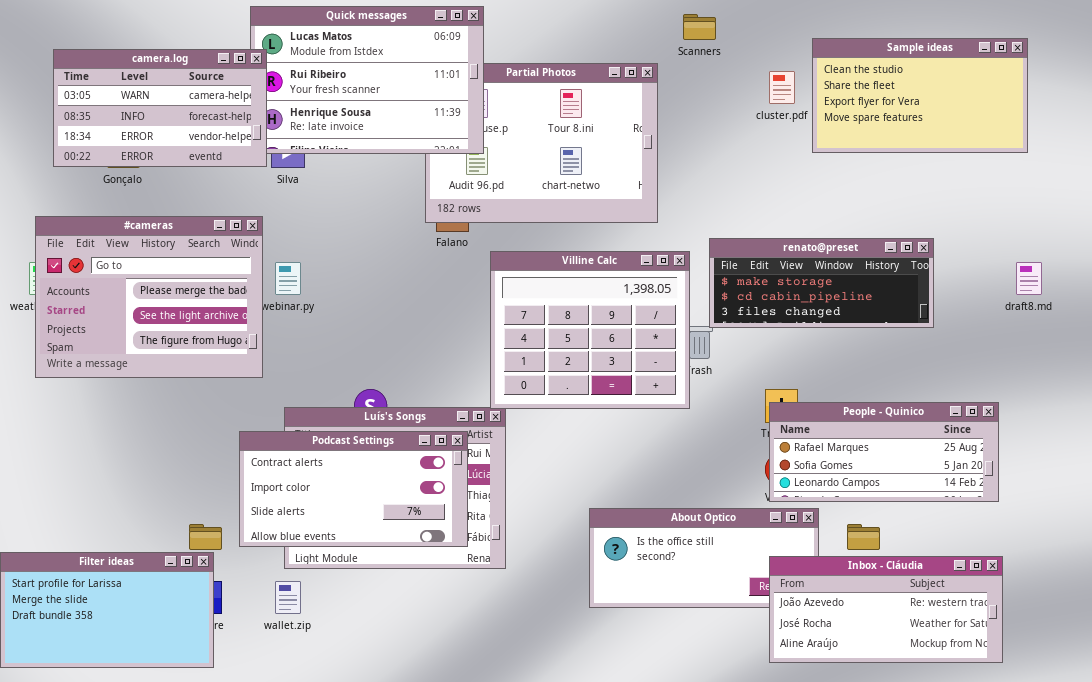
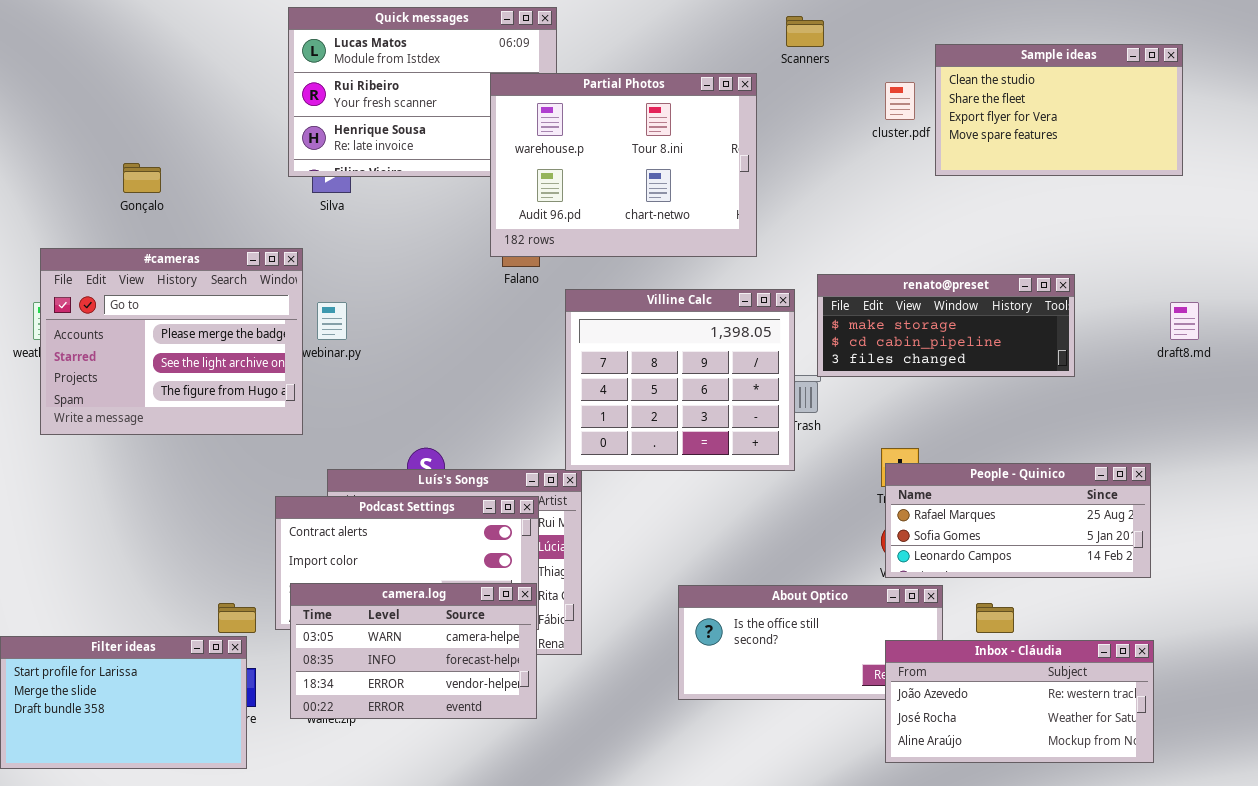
camera.log: [53,49,267,167] -> [290,583,537,719], moved
Partial Photos: [425,63,658,223] -> [490,73,757,257], raised

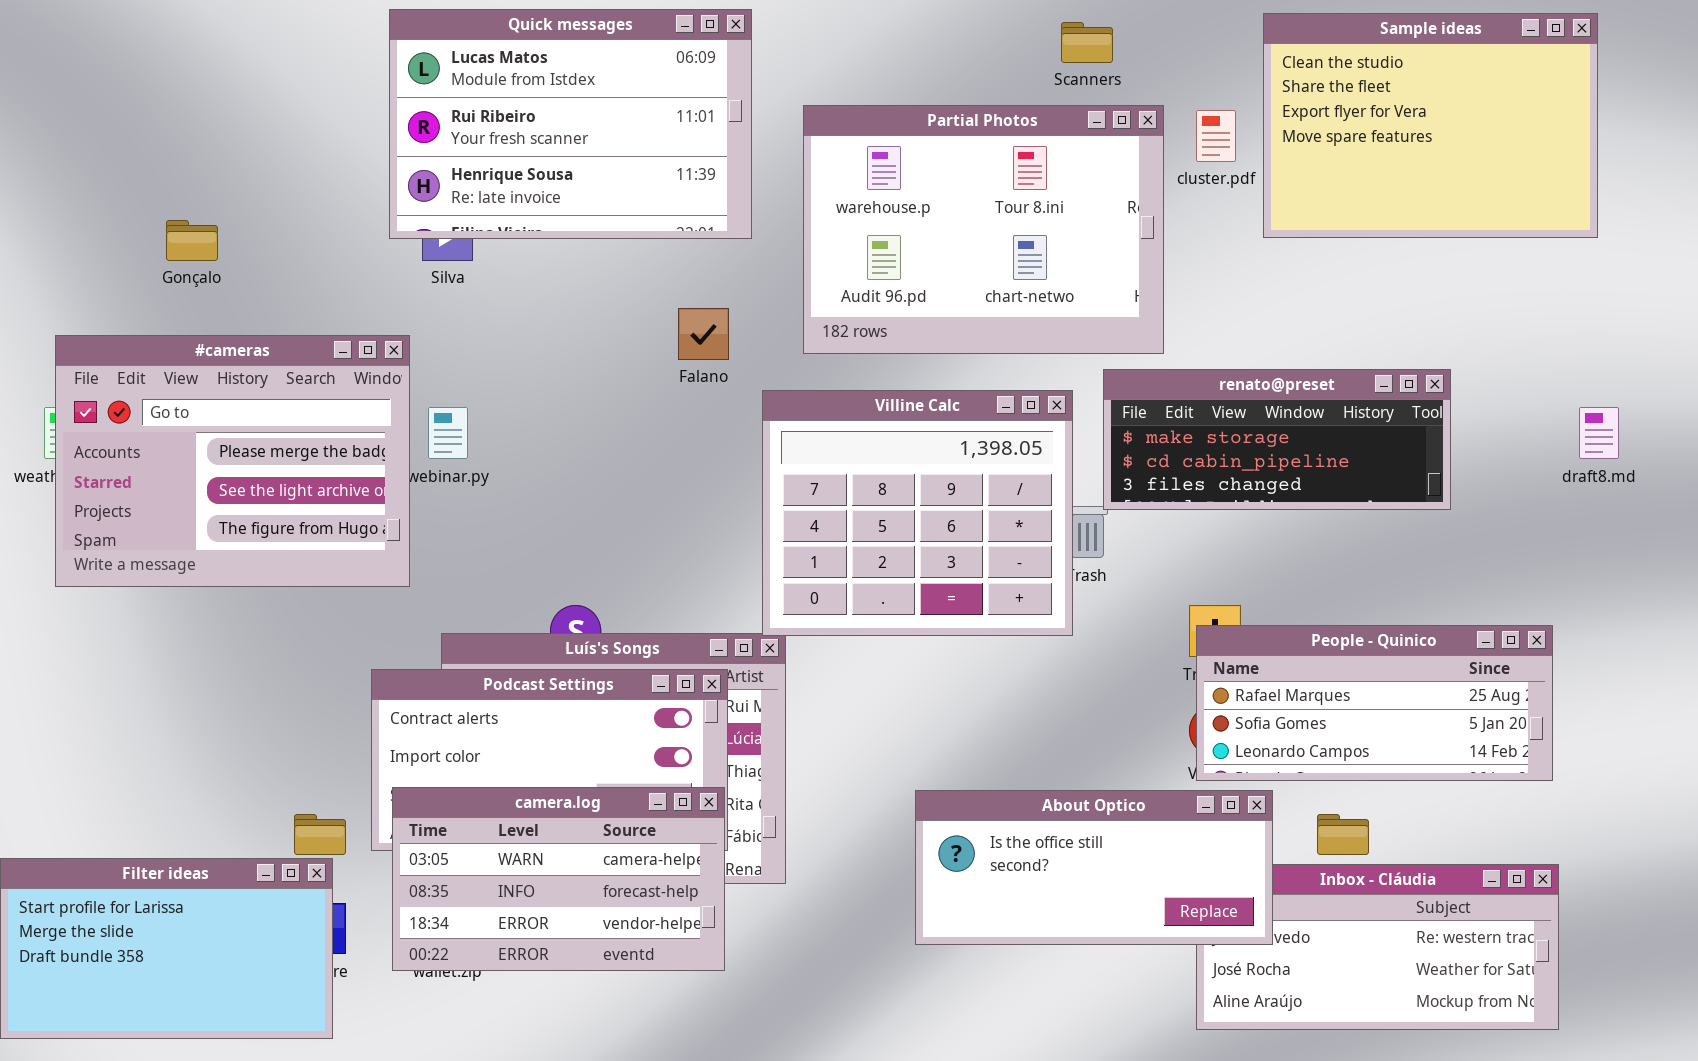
Sample ideas: [935,44,1183,176] -> [1263,13,1598,238], resized
Partial Photos: [490,73,757,257] -> [803,105,1164,354], moved
About Optico: [678,585,943,700] -> [915,790,1273,945], raised

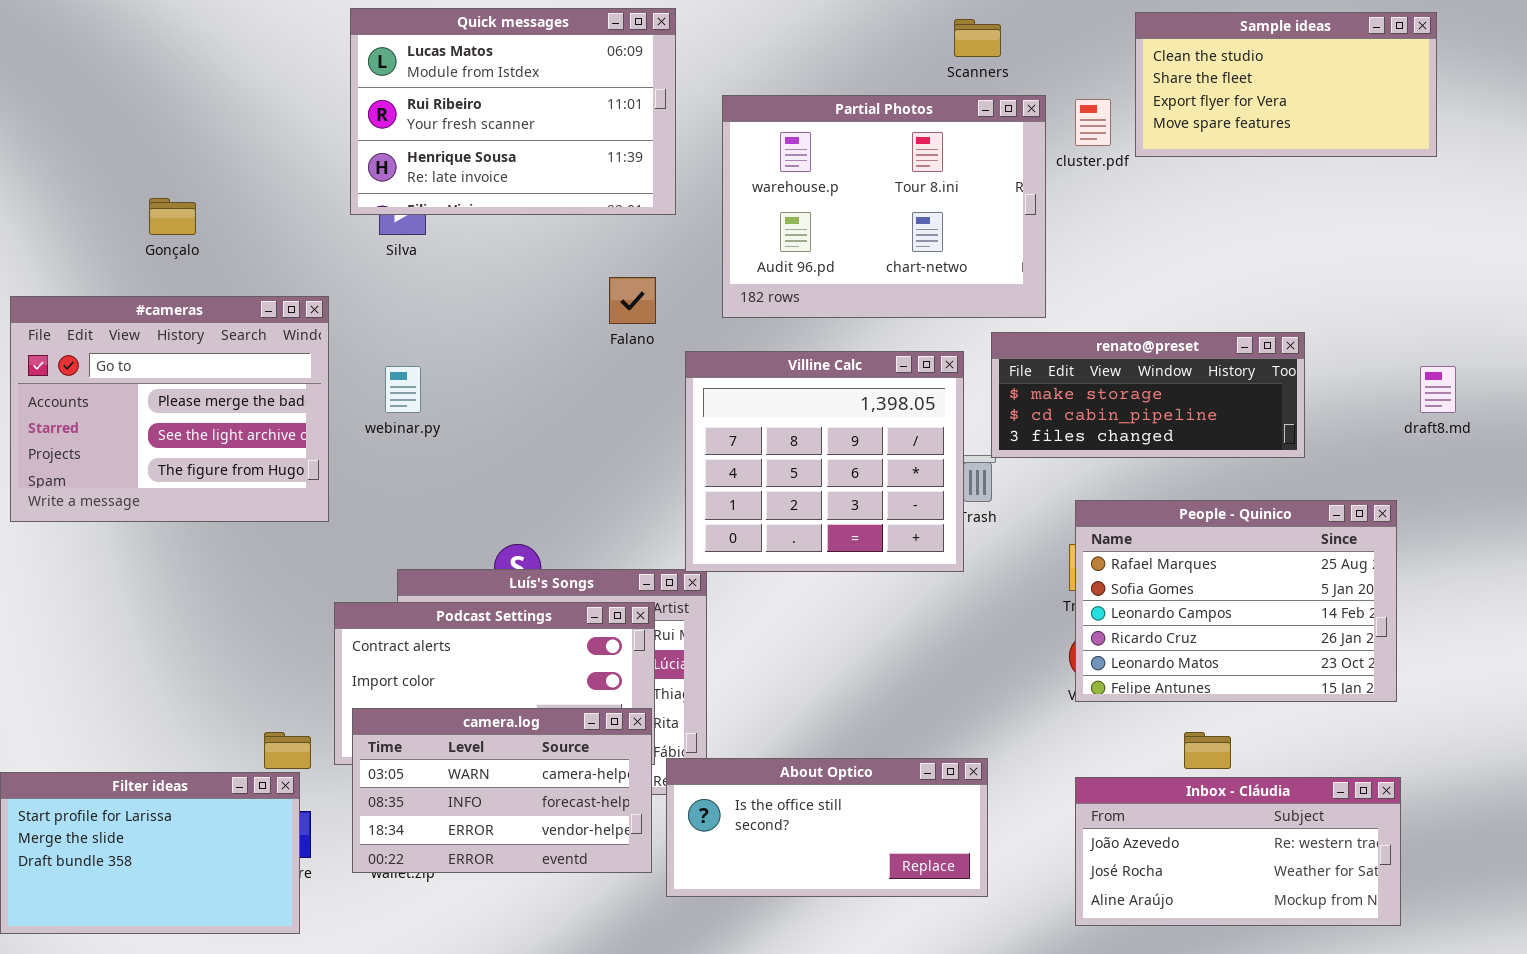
Sample ideas: [1263,13,1598,238] -> [1135,12,1437,157], resized
#cameras: [55,335,410,587] -> [10,296,329,522], moved
People - Quinico: [1196,625,1553,781] -> [1075,500,1397,702], resized
About Optico: [915,790,1273,945] -> [666,758,988,897], moved

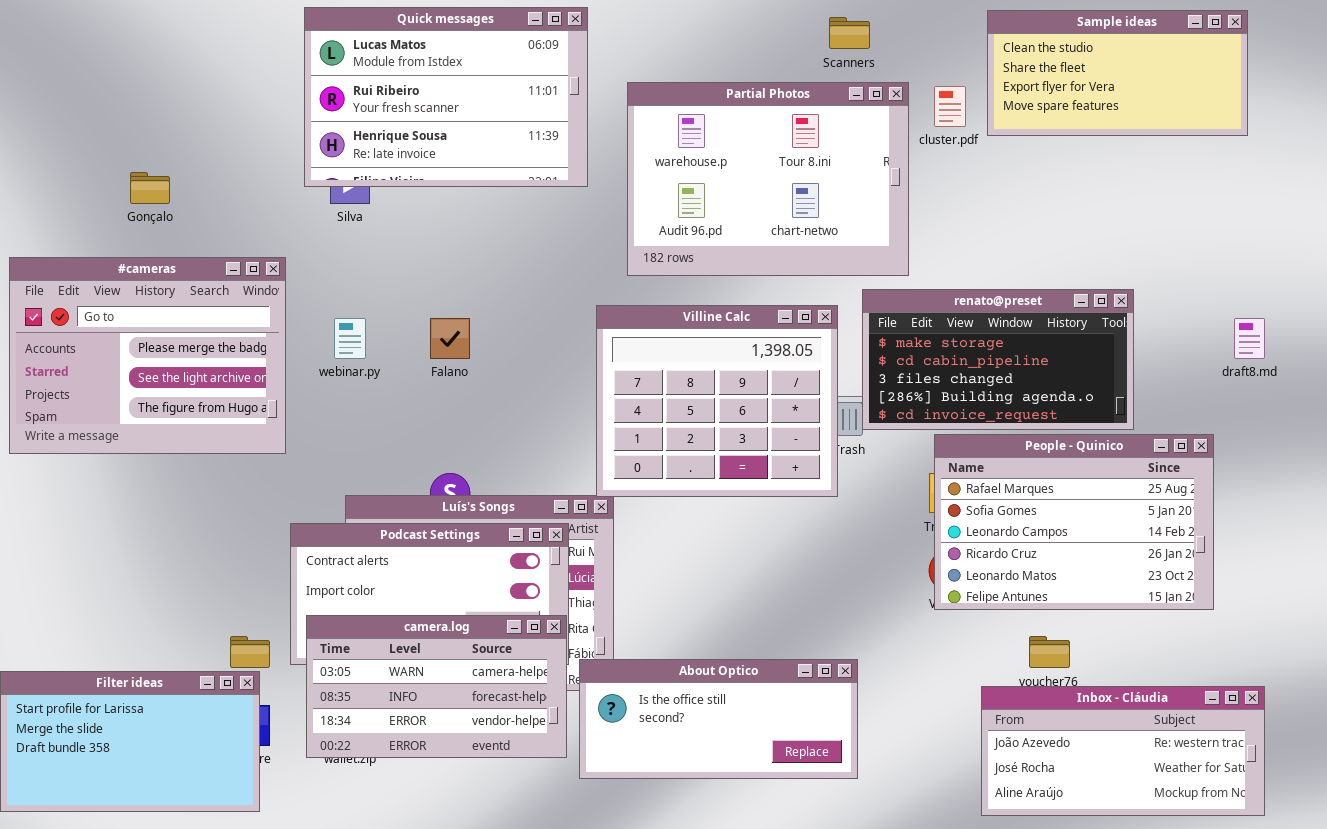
Falano: [609,277,656,324] -> [430,318,470,359], moved
renato@preset: [991,332,1305,458] -> [862,289,1134,430], resized
Inbox - Cláudia: [1075,777,1401,926] -> [981,686,1265,816], moved

